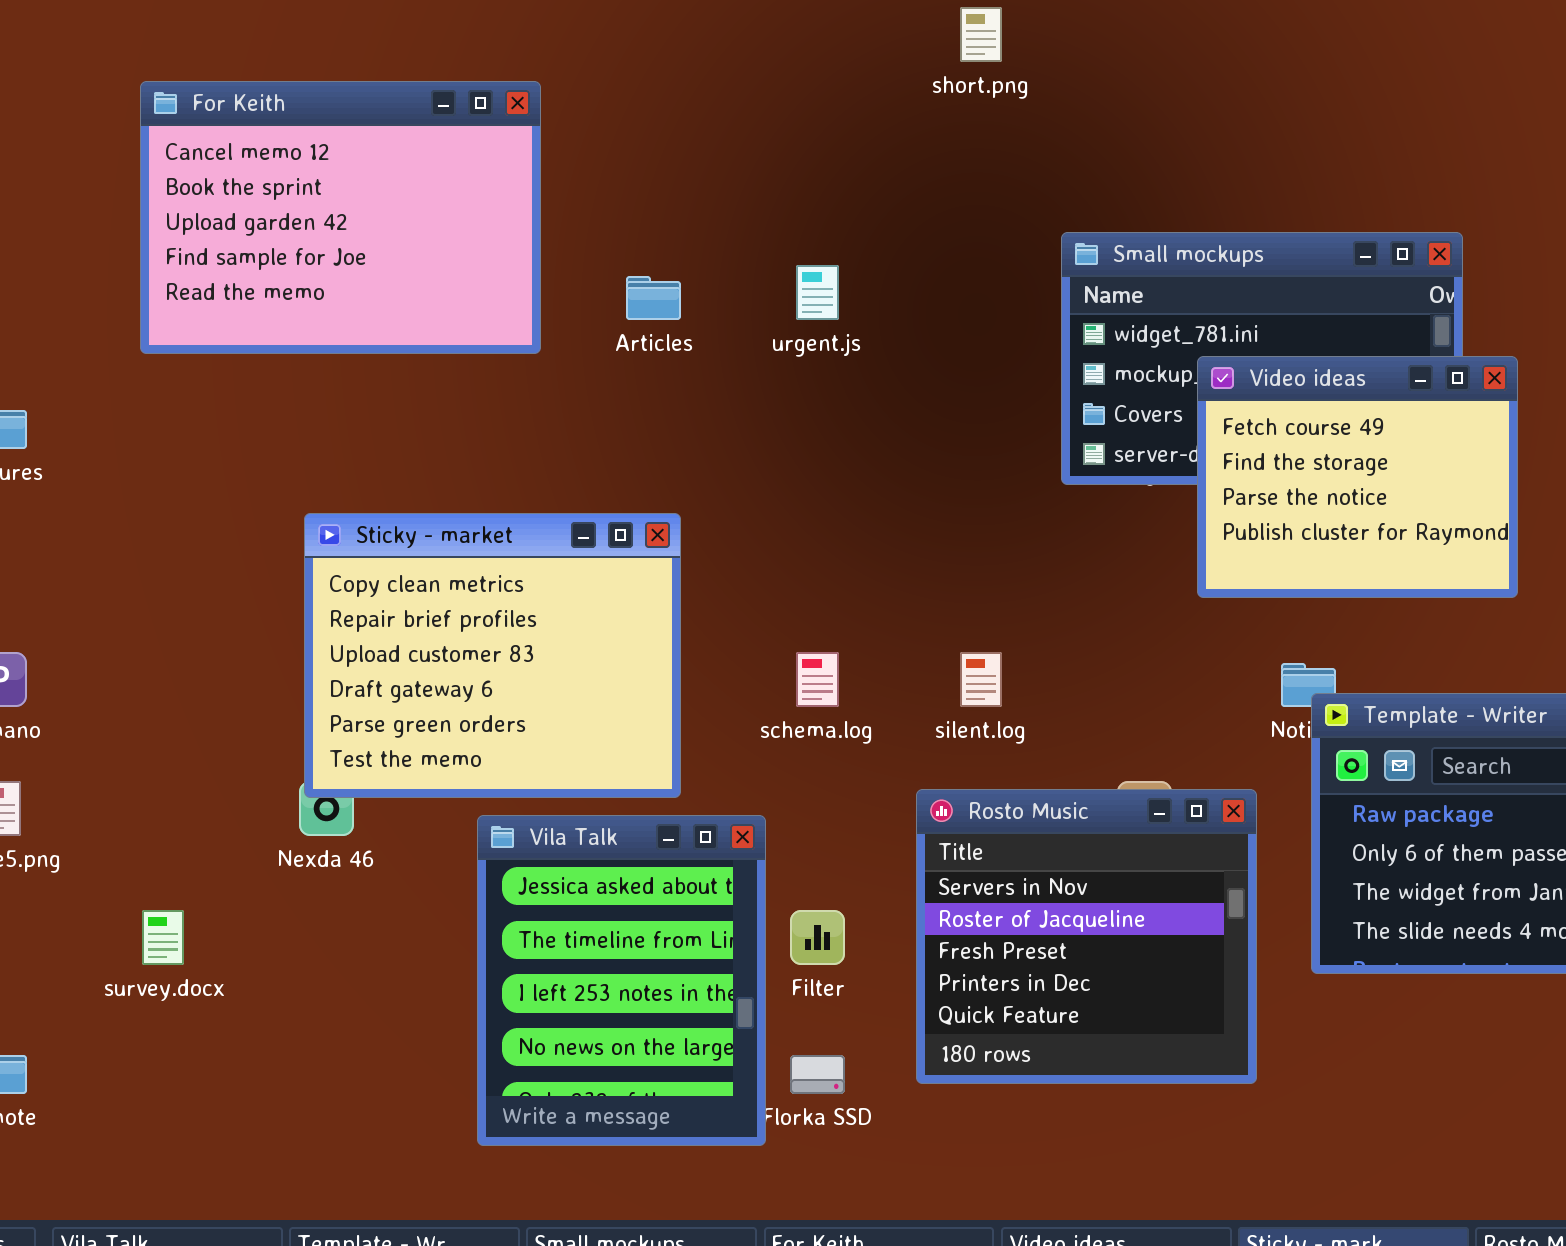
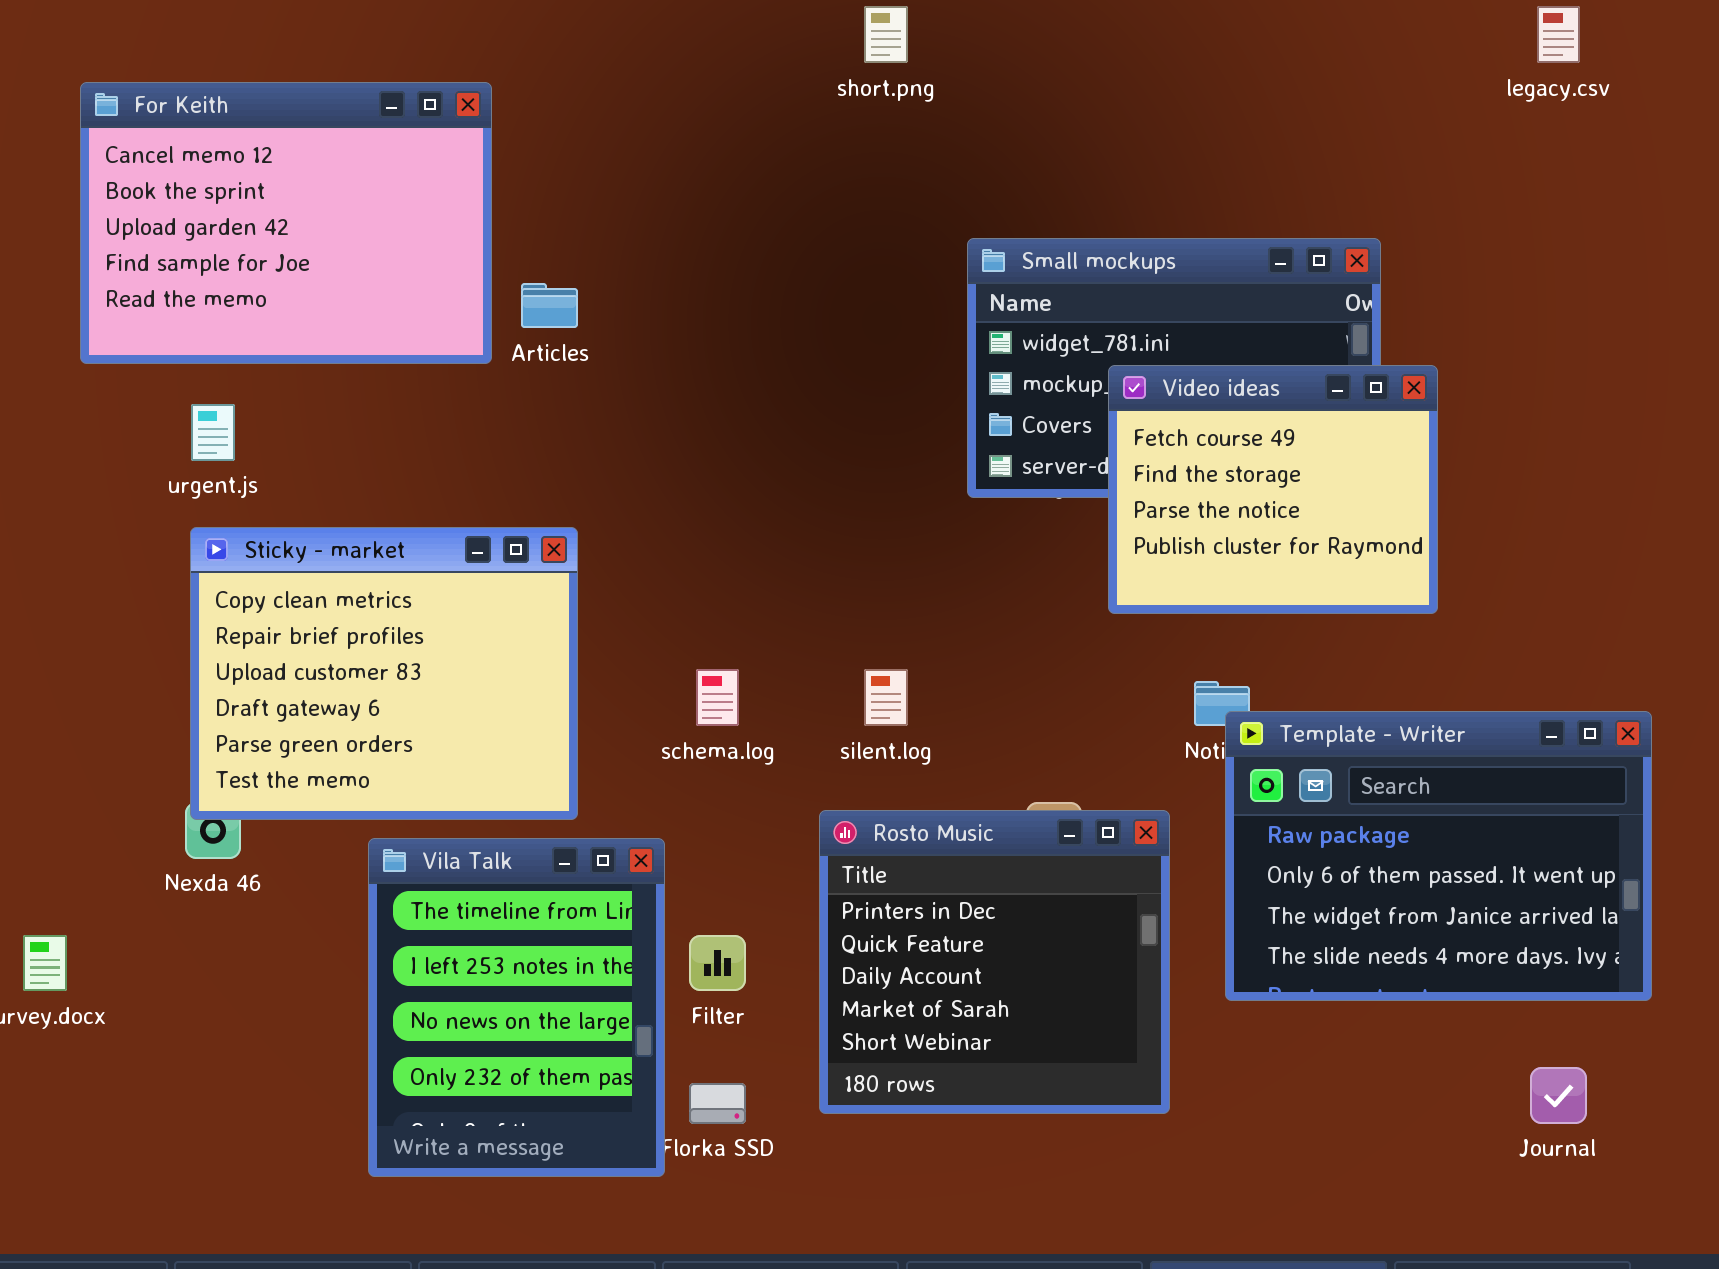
For Keith: [140,81,541,354] -> [80,82,492,364], moved
urgent.js: [796,265,839,320] -> [191,404,235,461], moved
Rosto Music: [916,789,1257,1084] -> [819,810,1170,1114], scrolled down 3 rows
Vila Talk: [477,815,766,1146] -> [368,838,665,1177], scrolled down 1 row

